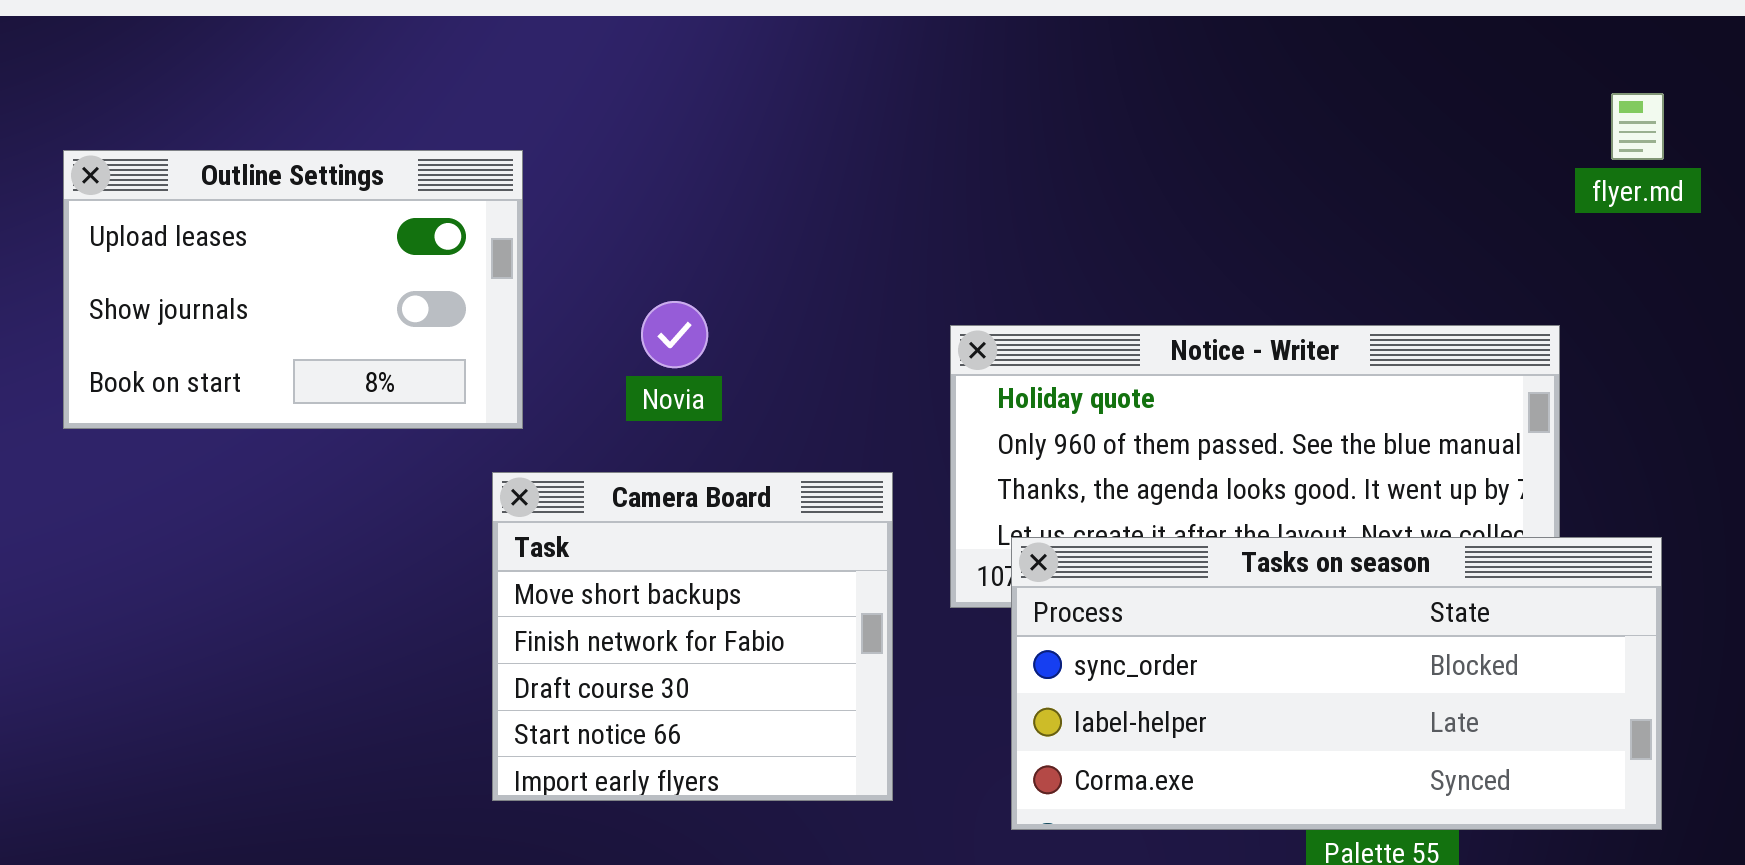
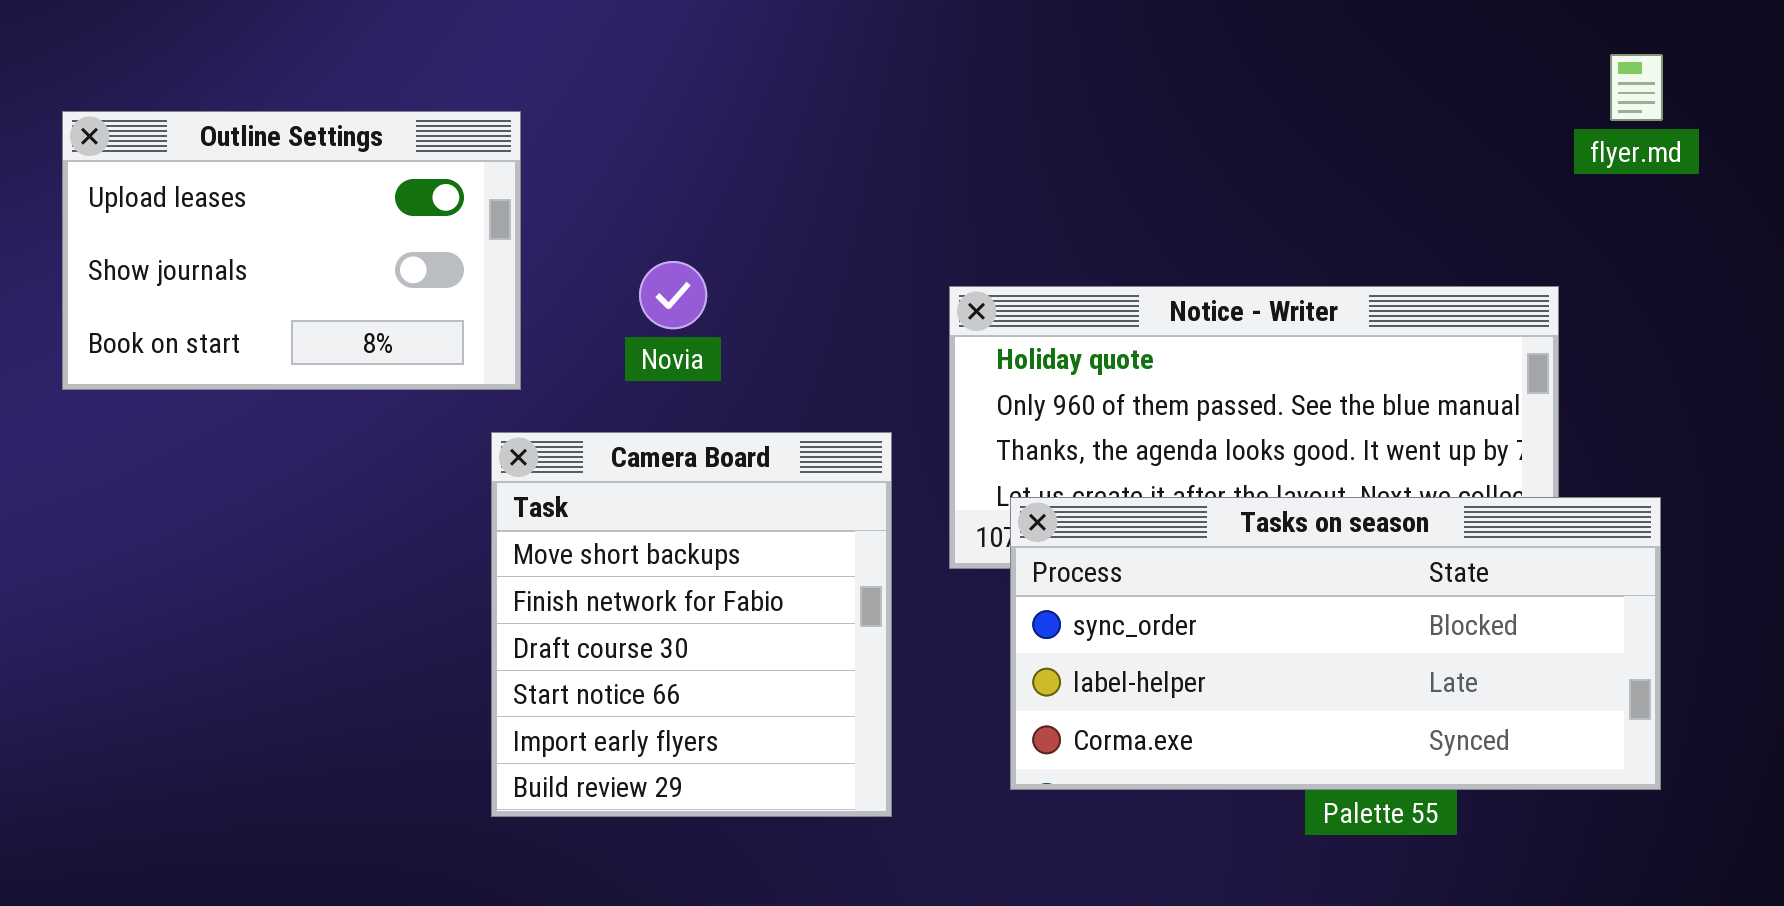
Camera Board: [492,472,893,801] -> [491,432,892,817], resized

